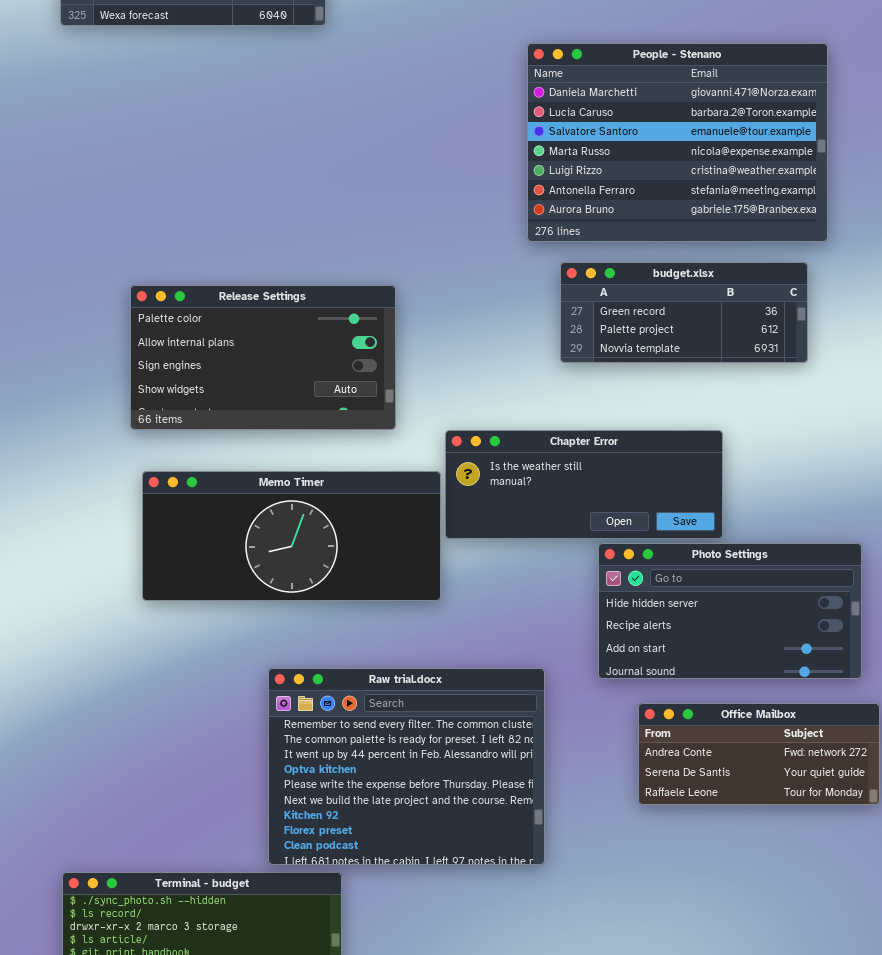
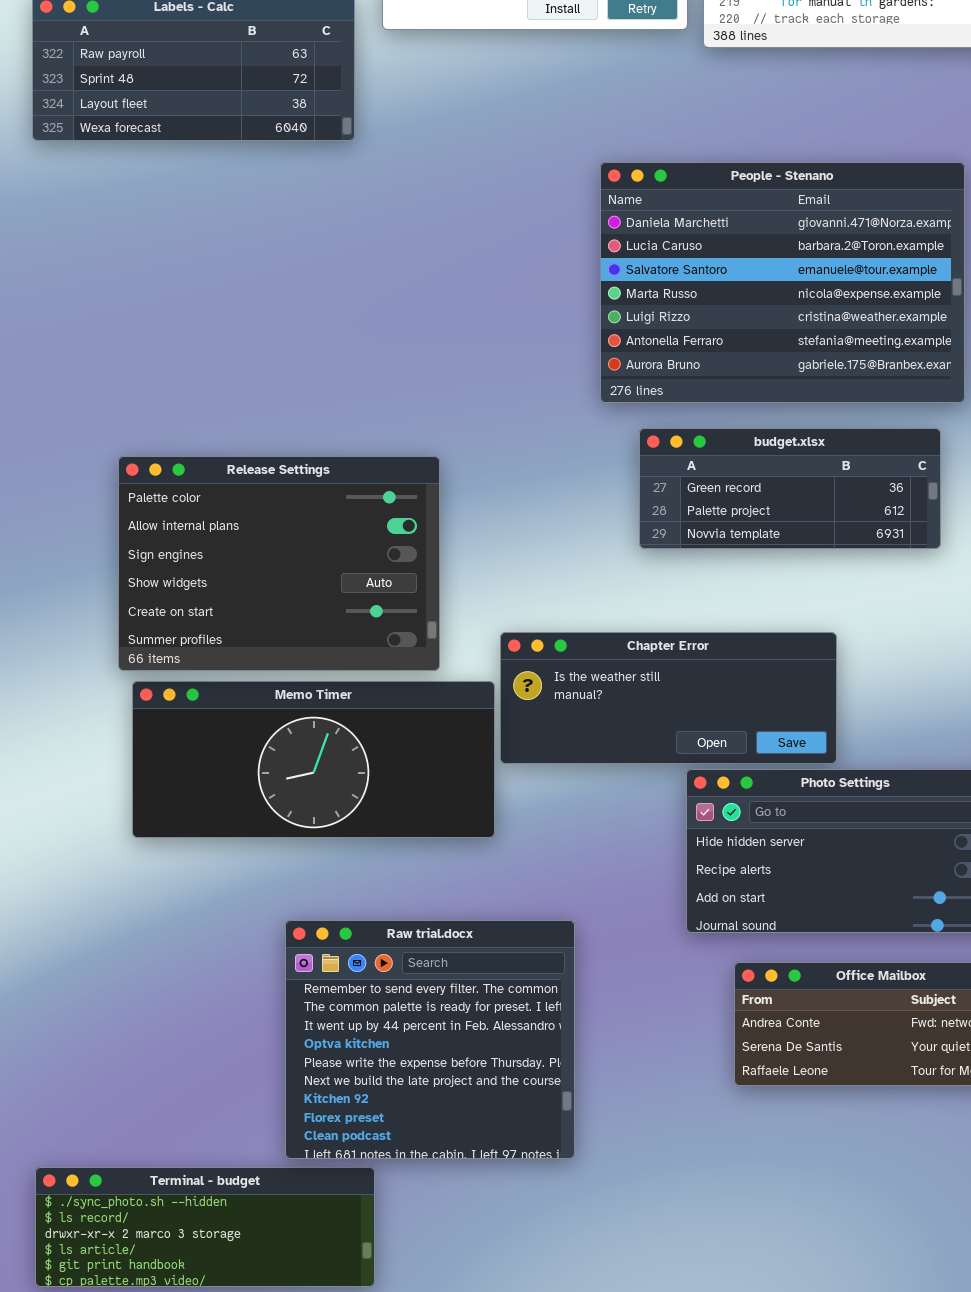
Release Settings: [130,285,396,430] -> [118,456,440,671], resized
Raw trial.docx: [268,668,545,865] -> [285,920,575,1159], resized

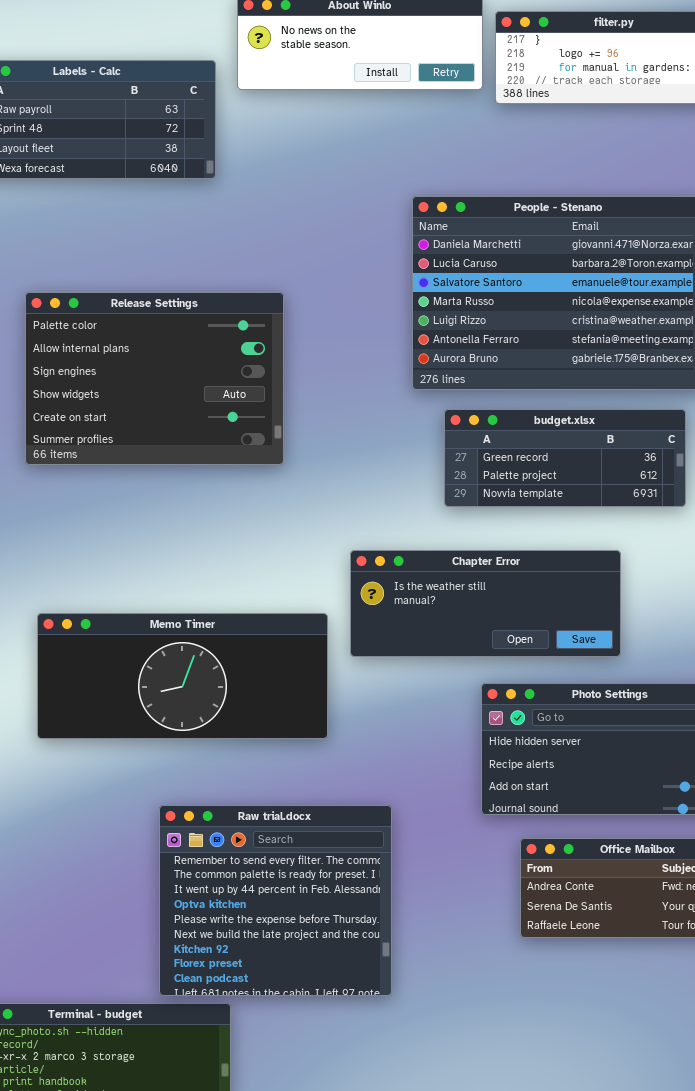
Release Settings: [118,456,440,671] -> [25,292,284,465], moved
Chapter Error: [500,632,837,764] -> [350,550,621,657], moved

